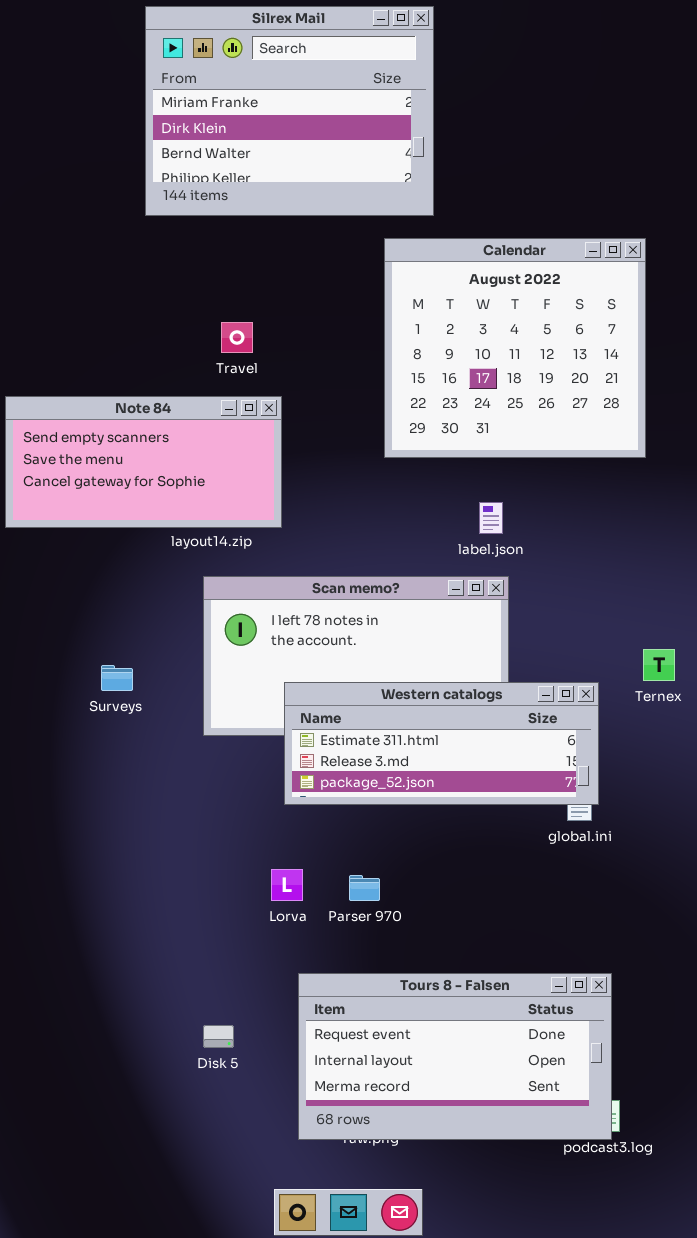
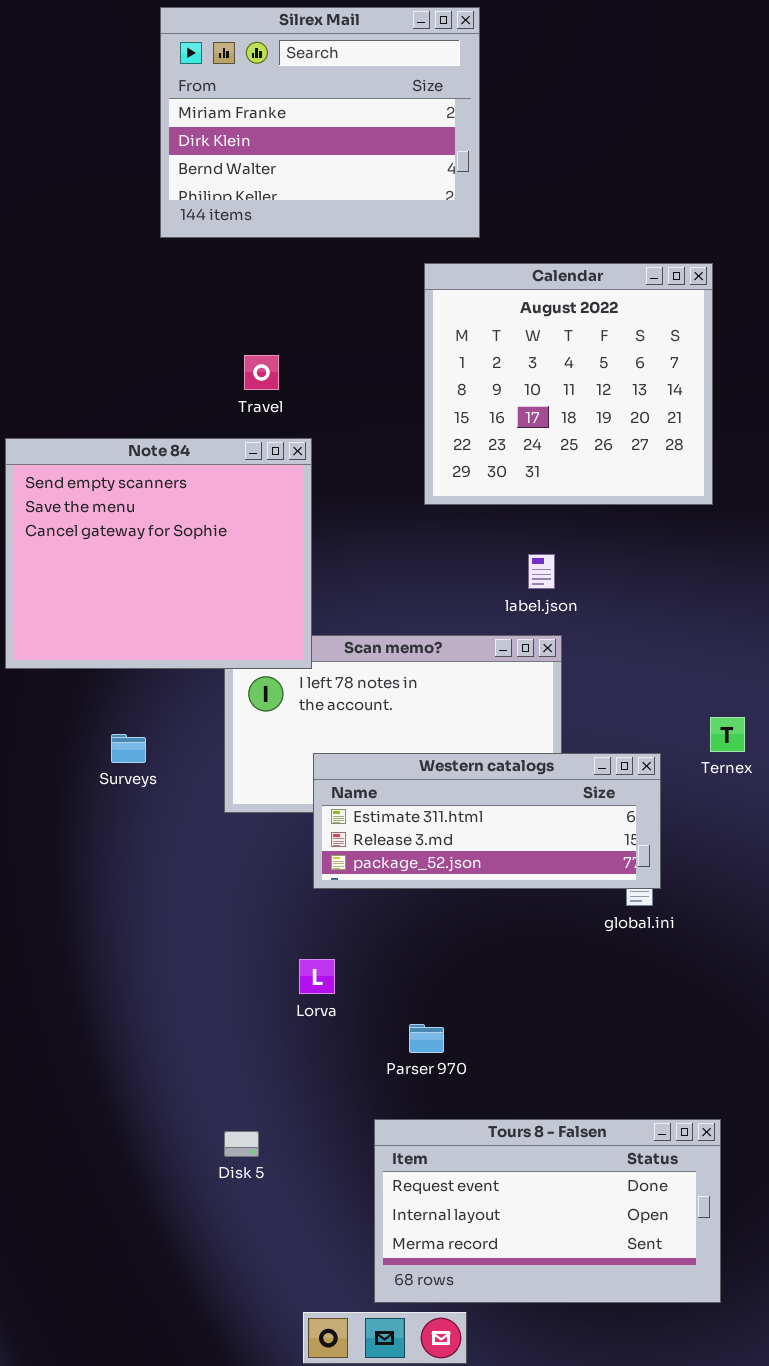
Note 84: [5,396,282,528] -> [5,438,312,669], resized
Parser 970: [349,875,380,901] -> [409,1024,444,1053], moved
Tours 8 - Falsen: [298,973,612,1140] -> [374,1119,721,1303], moved

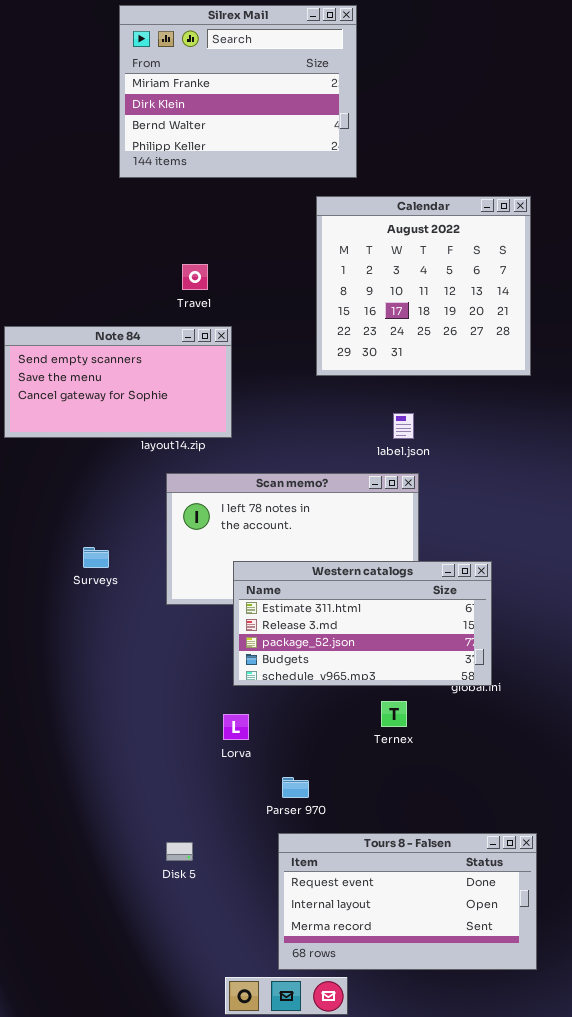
Note 84: [5,438,312,669] -> [4,326,232,438], resized
Ternex: [710,717,745,752] -> [381,701,407,727], moved
Western catalogs: [313,753,661,889] -> [233,561,492,686], resized
Parser 970: [409,1024,444,1053] -> [282,777,309,798], moved

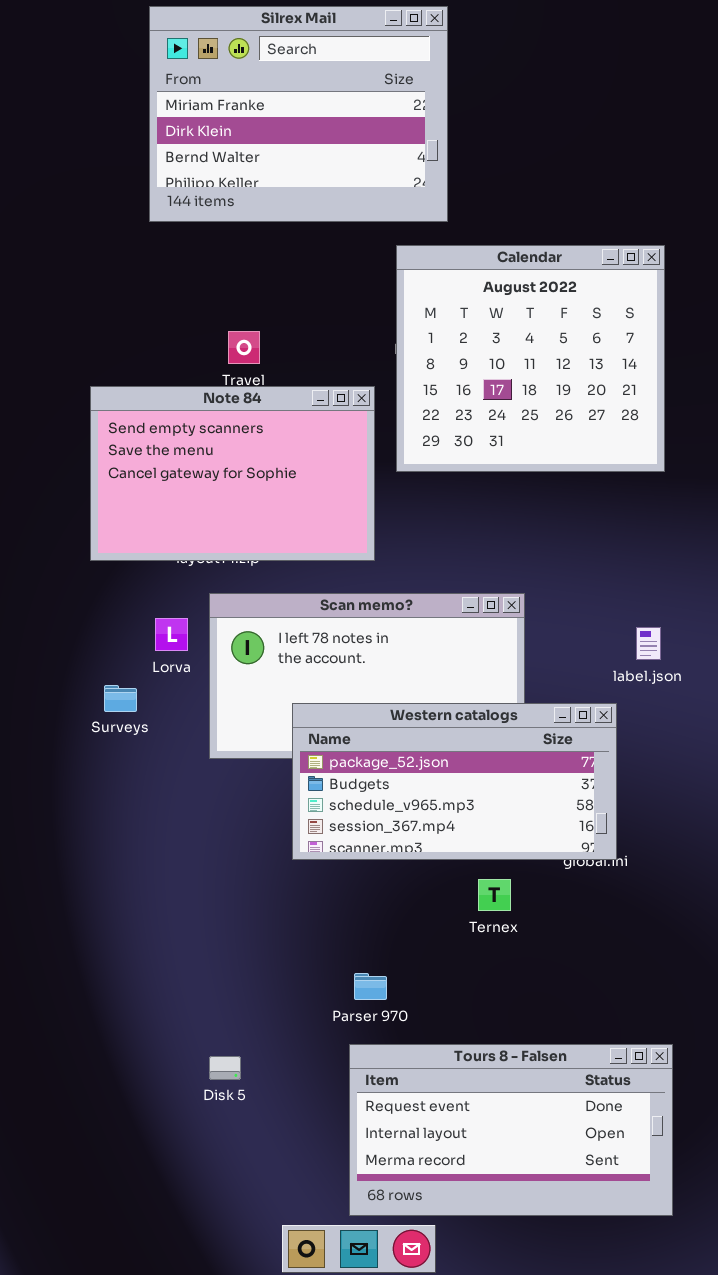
Note 84: [4,326,232,438] -> [90,386,375,561], moved, resized
label.json: [393,413,414,439] -> [636,627,661,660], moved
Western catalogs: [233,561,492,686] -> [292,703,617,860], scrolled down 2 rows
Lorva: [223,714,249,740] -> [155,618,188,651], moved

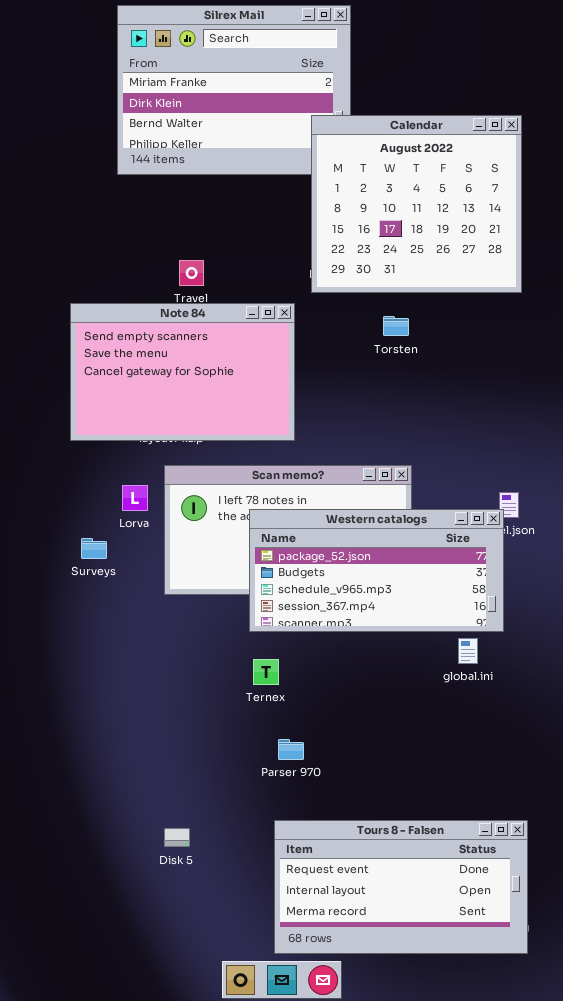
Calendar: [396,245,665,472] -> [311,115,522,293], moved
Western catalogs: [292,703,617,860] -> [249,509,504,632], moved
Ternex: [478,879,511,911] -> [253,659,279,685], moved
Parser 970: [354,973,387,1000] -> [278,739,304,760], moved

